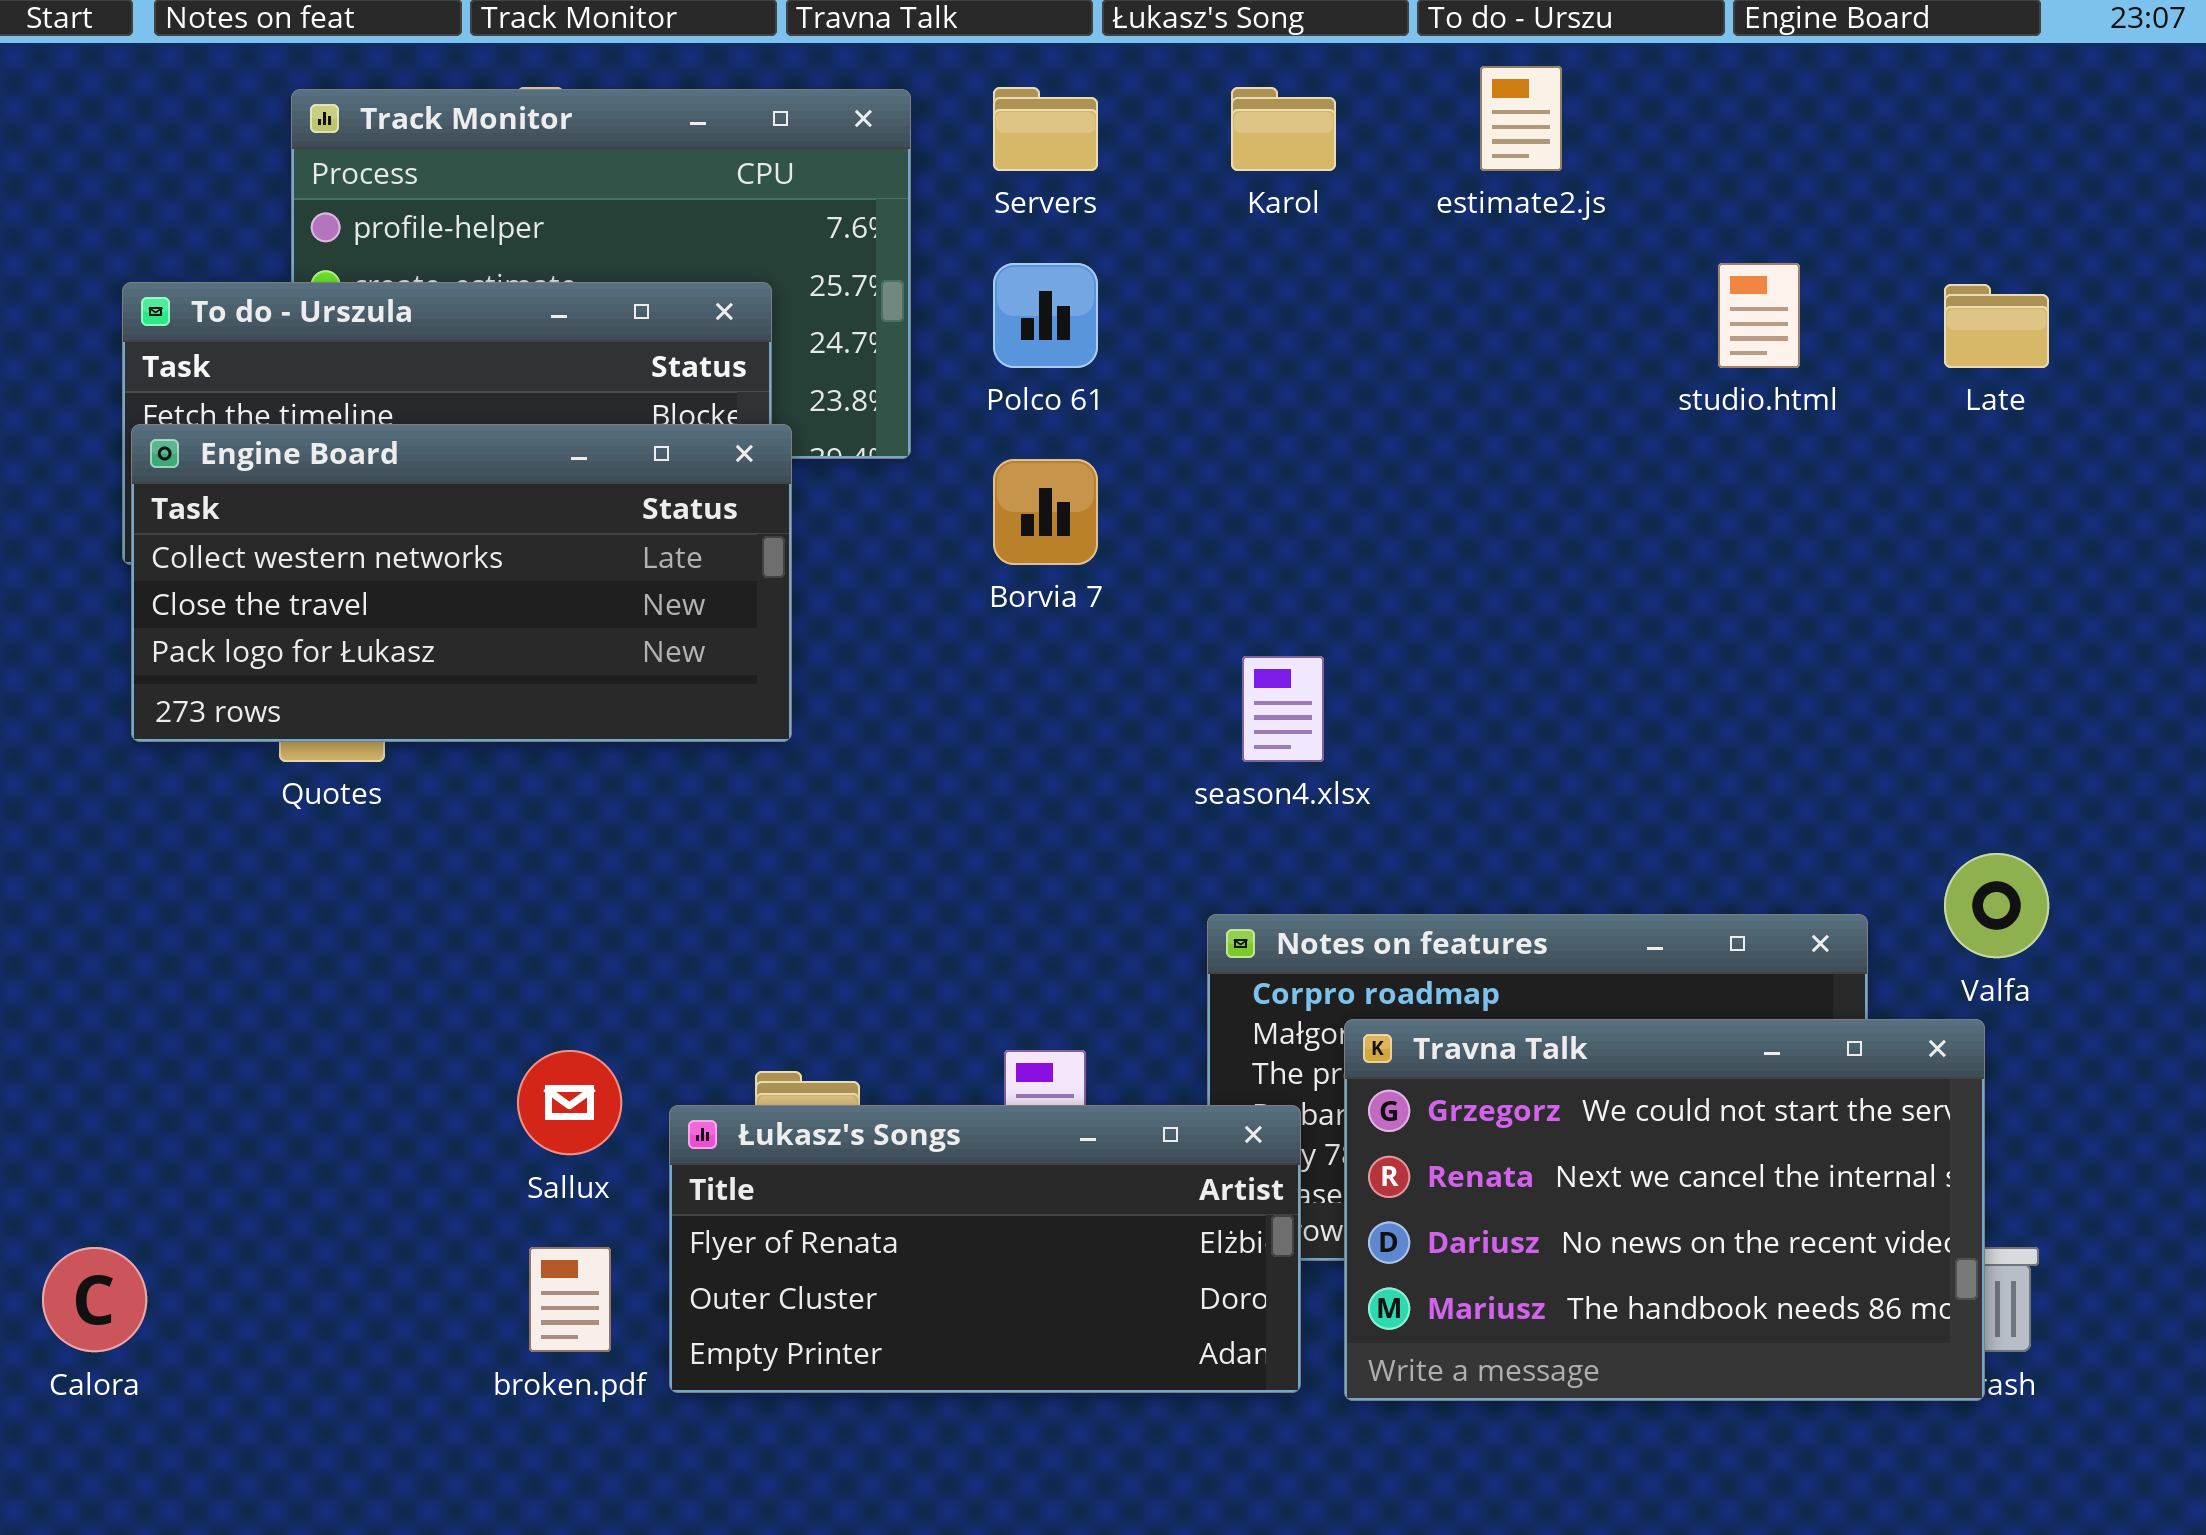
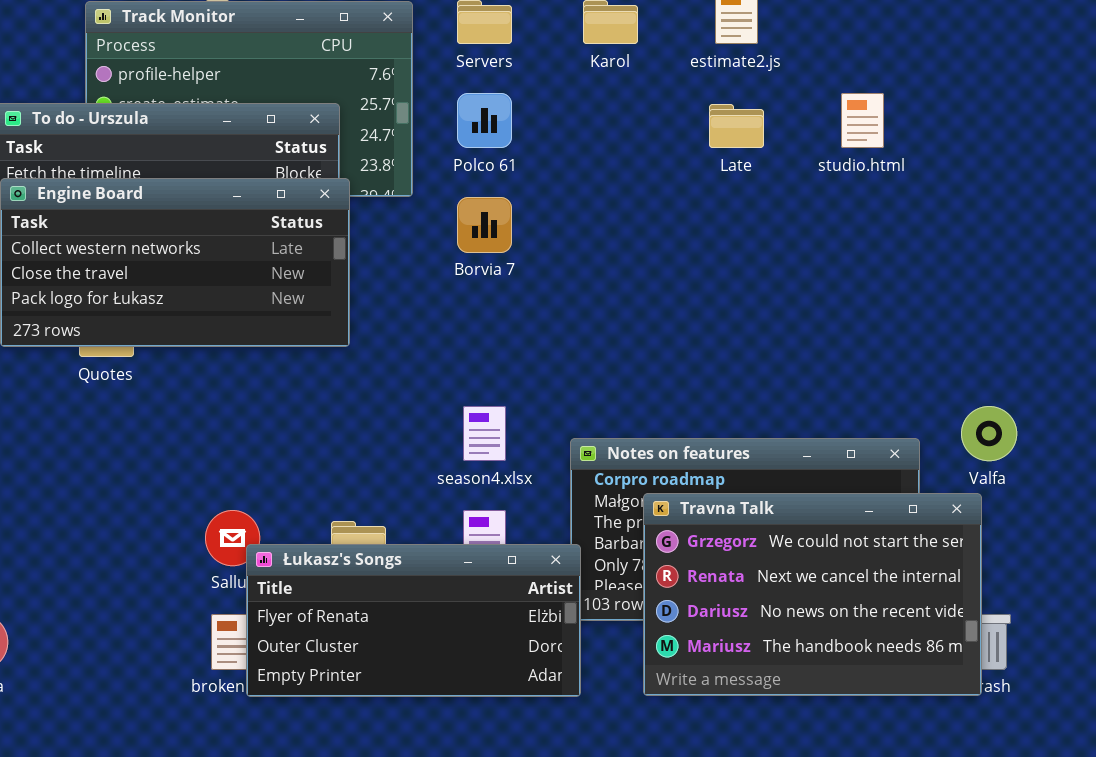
Late: [1944,284,2049,368] -> [709,104,764,148], moved
season4.xlsx: [1242,656,1324,762] -> [463,406,506,461], moved
Łukasz's Songs: [669,1105,1301,1393] -> [246,544,581,697], moved

